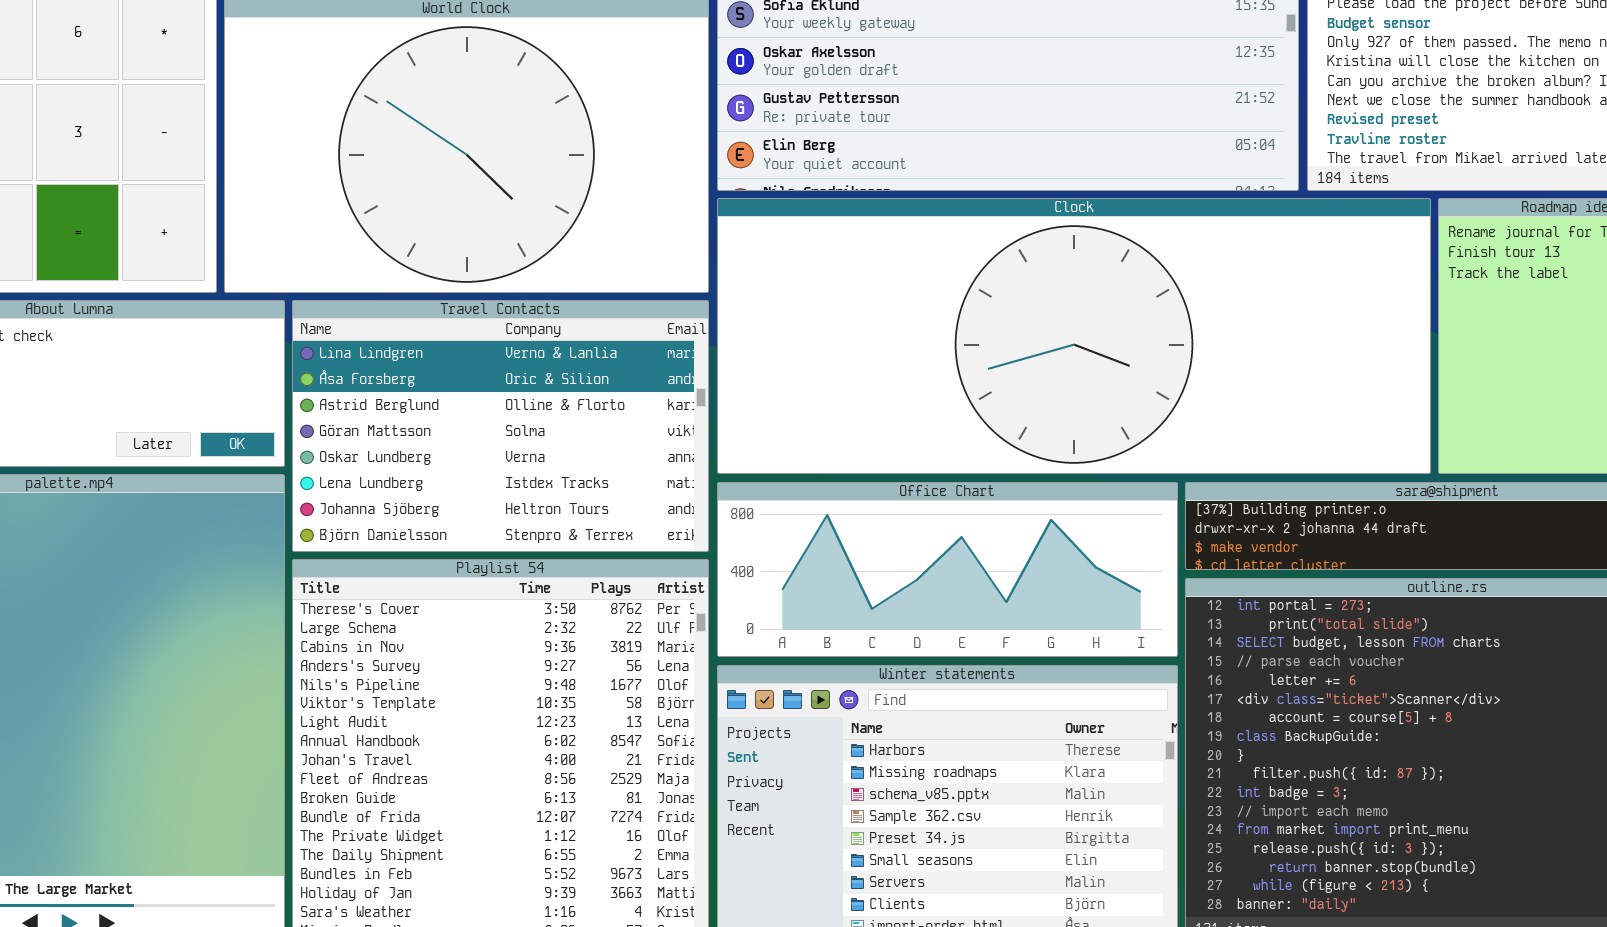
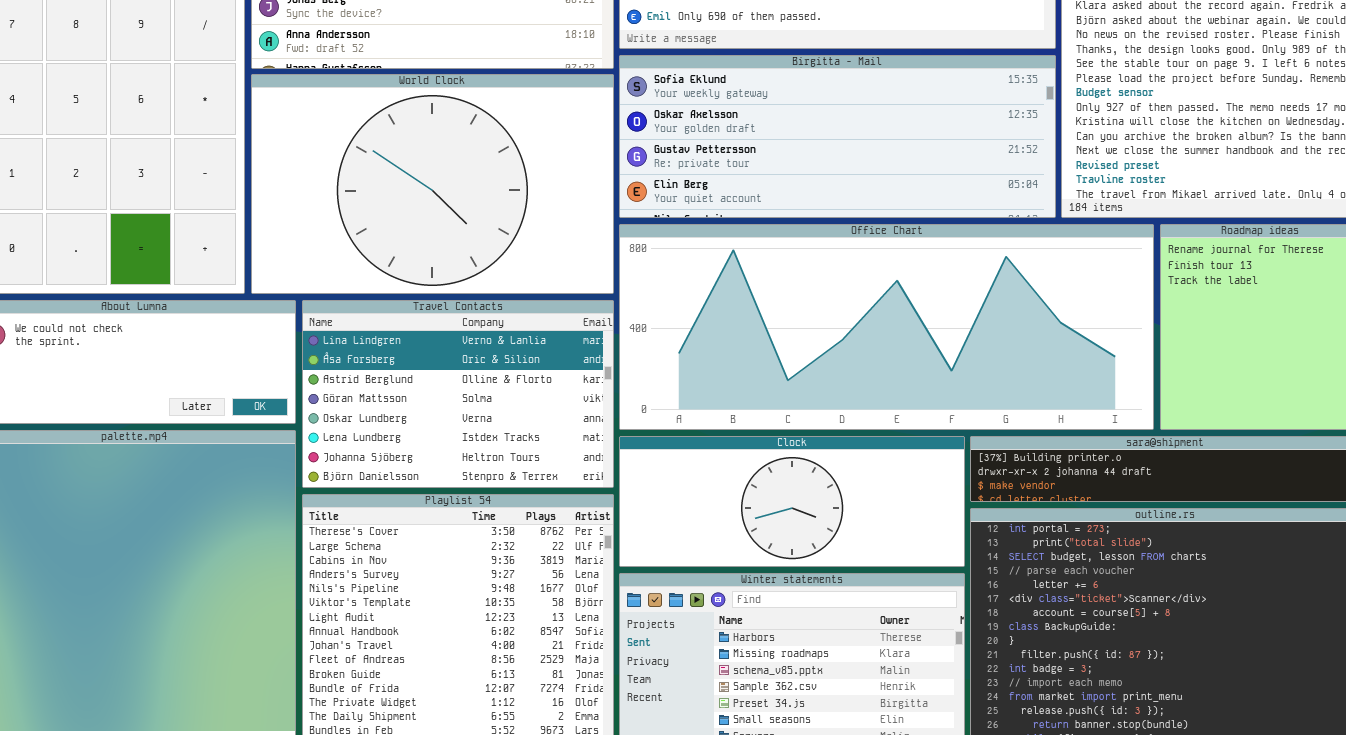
Clock: [717,198,1431,474] -> [619,436,965,567], moved, resized
Office Chart: [717,482,1178,657] -> [619,224,1154,430], moved, resized

